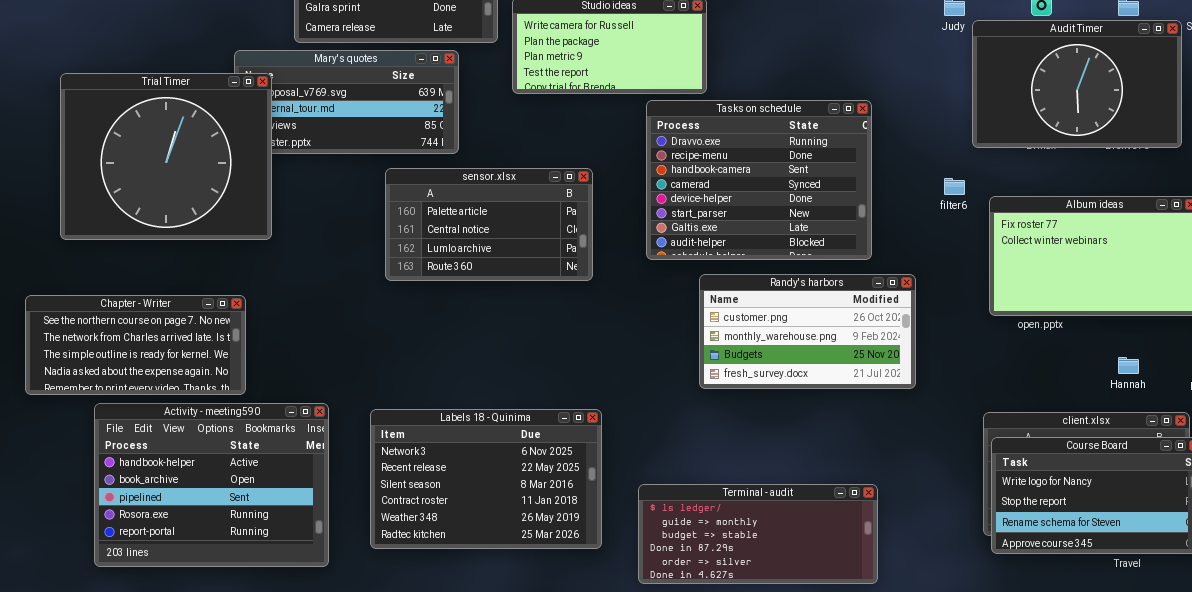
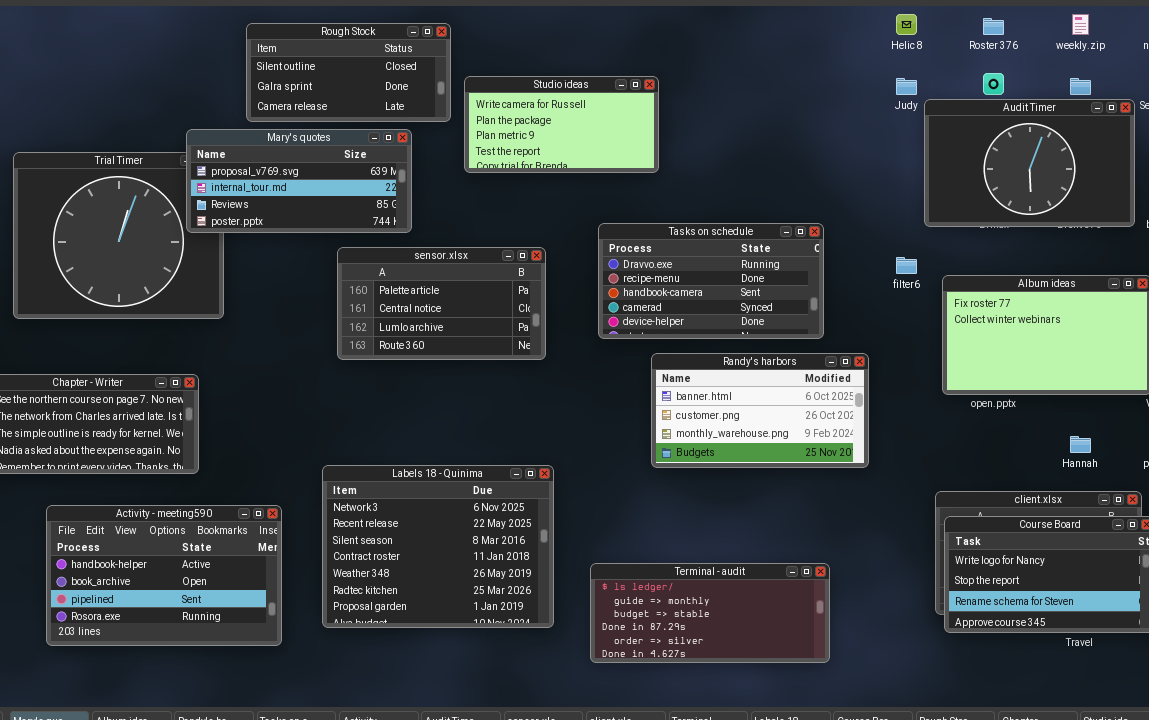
Mary's quotes: [234,50,459,154] -> [186,129,412,233], raised
Tasks on schedule: [646,100,872,260] -> [598,223,824,339], resized
Randy's harbors: [699,274,916,389] -> [651,353,869,468], scrolled up 1 row
Activity - meeting590: [94,403,329,567] -> [46,505,282,646], resized
Labels 18 - Quinima: [370,409,602,549] -> [322,465,554,628], resized

